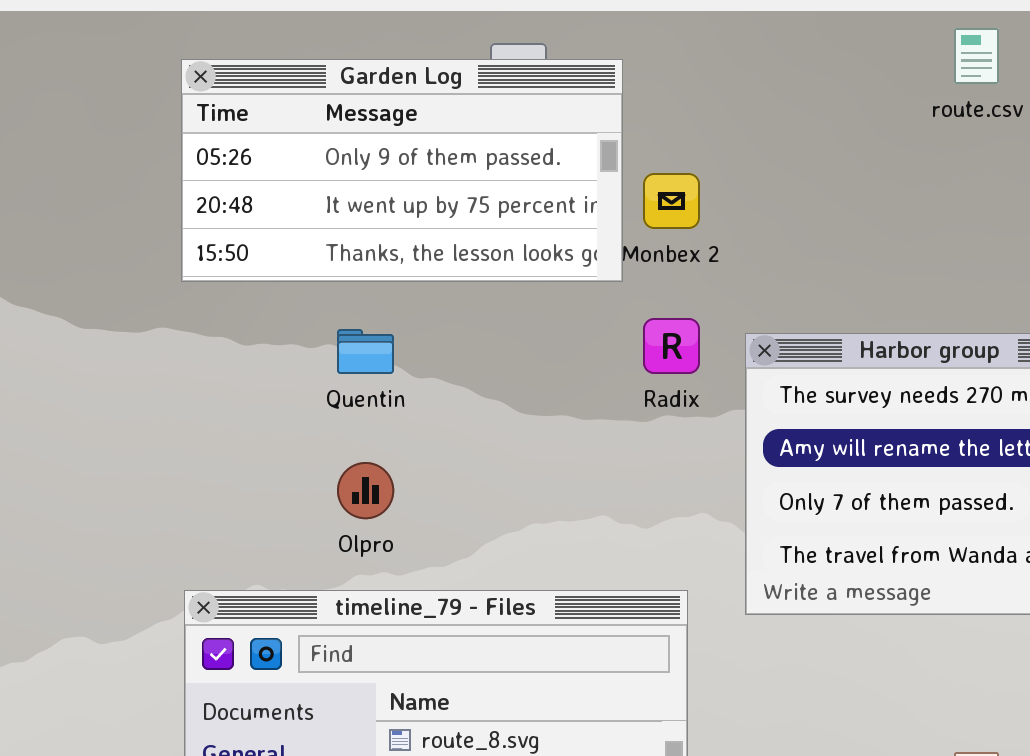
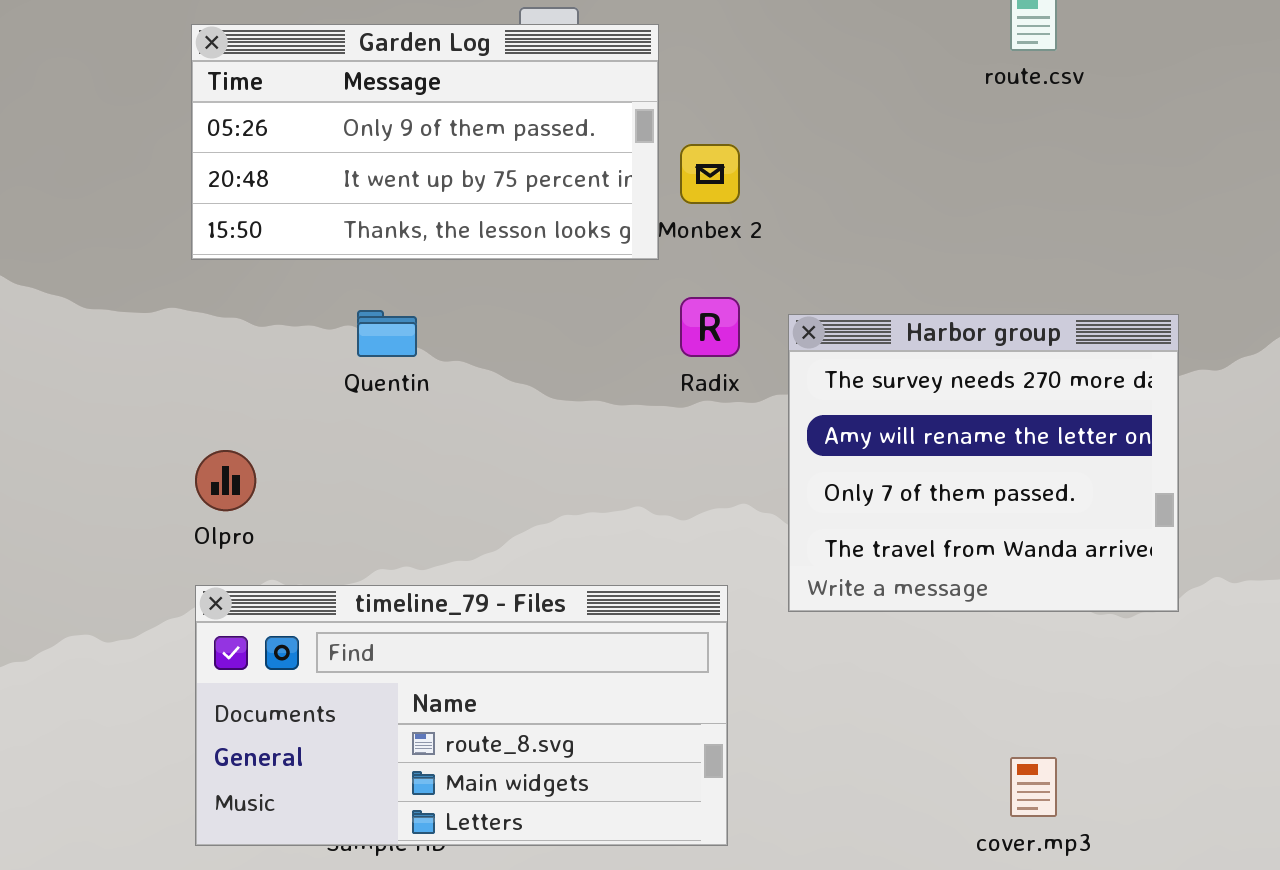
Olpro: [337,462,394,519] -> [195,450,256,511], moved

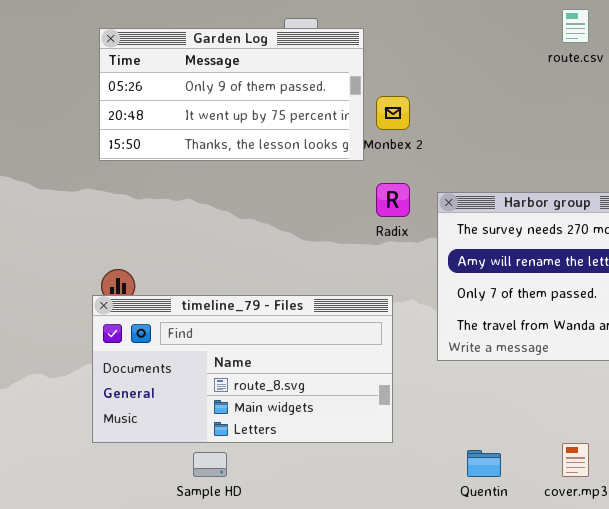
Quentin: [357,310,417,357] -> [467,450,501,477], moved
timeline_79 - Files: [195,585,728,846] -> [92,295,393,443], moved

